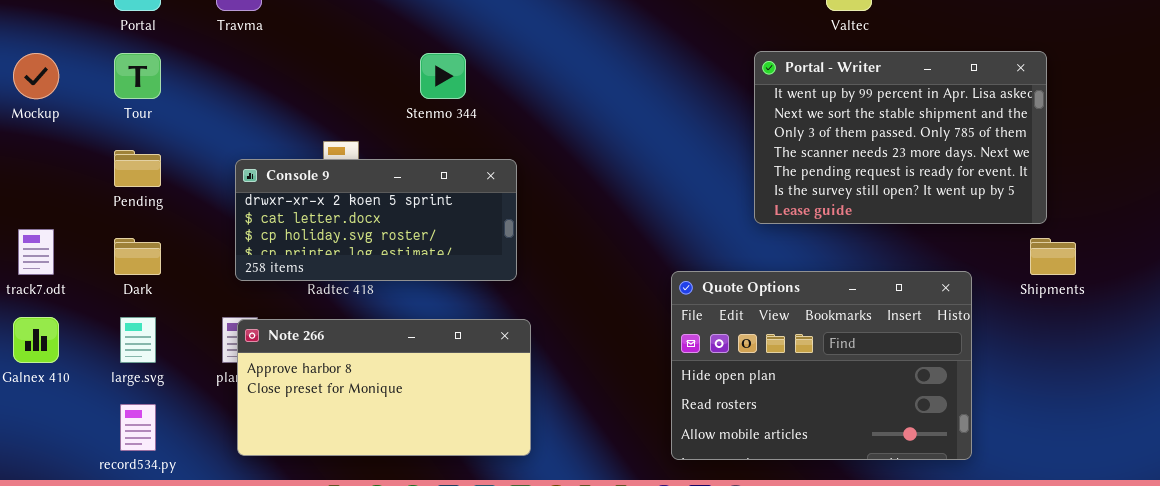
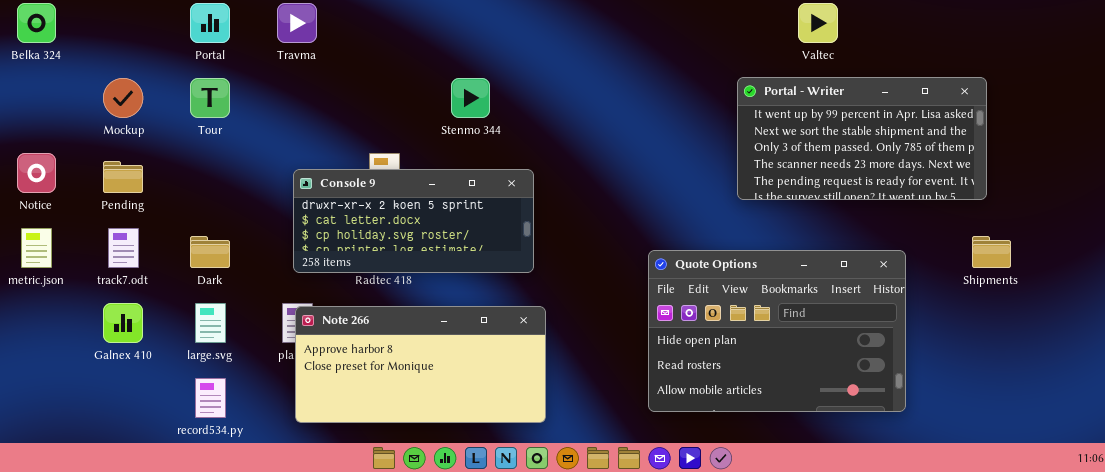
Portal - Writer: [754,51,1047,224] -> [737,77,987,200], resized
Pending: [114,150,161,187] -> [103,161,143,193], moved
Quote Options: [671,271,972,460] -> [648,250,906,412], moved

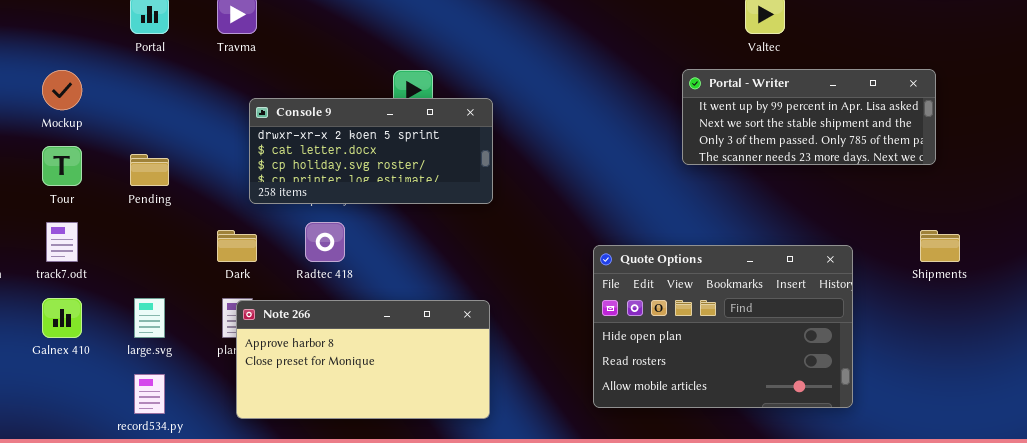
Portal - Writer: [737,77,987,200] -> [682,69,936,165], resized
Tour: [190,78,230,118] -> [42,146,82,186], moved
Pending: [103,161,143,193] -> [130,154,169,186], moved
Console 9: [293,169,534,273] -> [249,98,493,204], moved
Dark: [190,236,230,268] -> [217,230,257,262], moved

